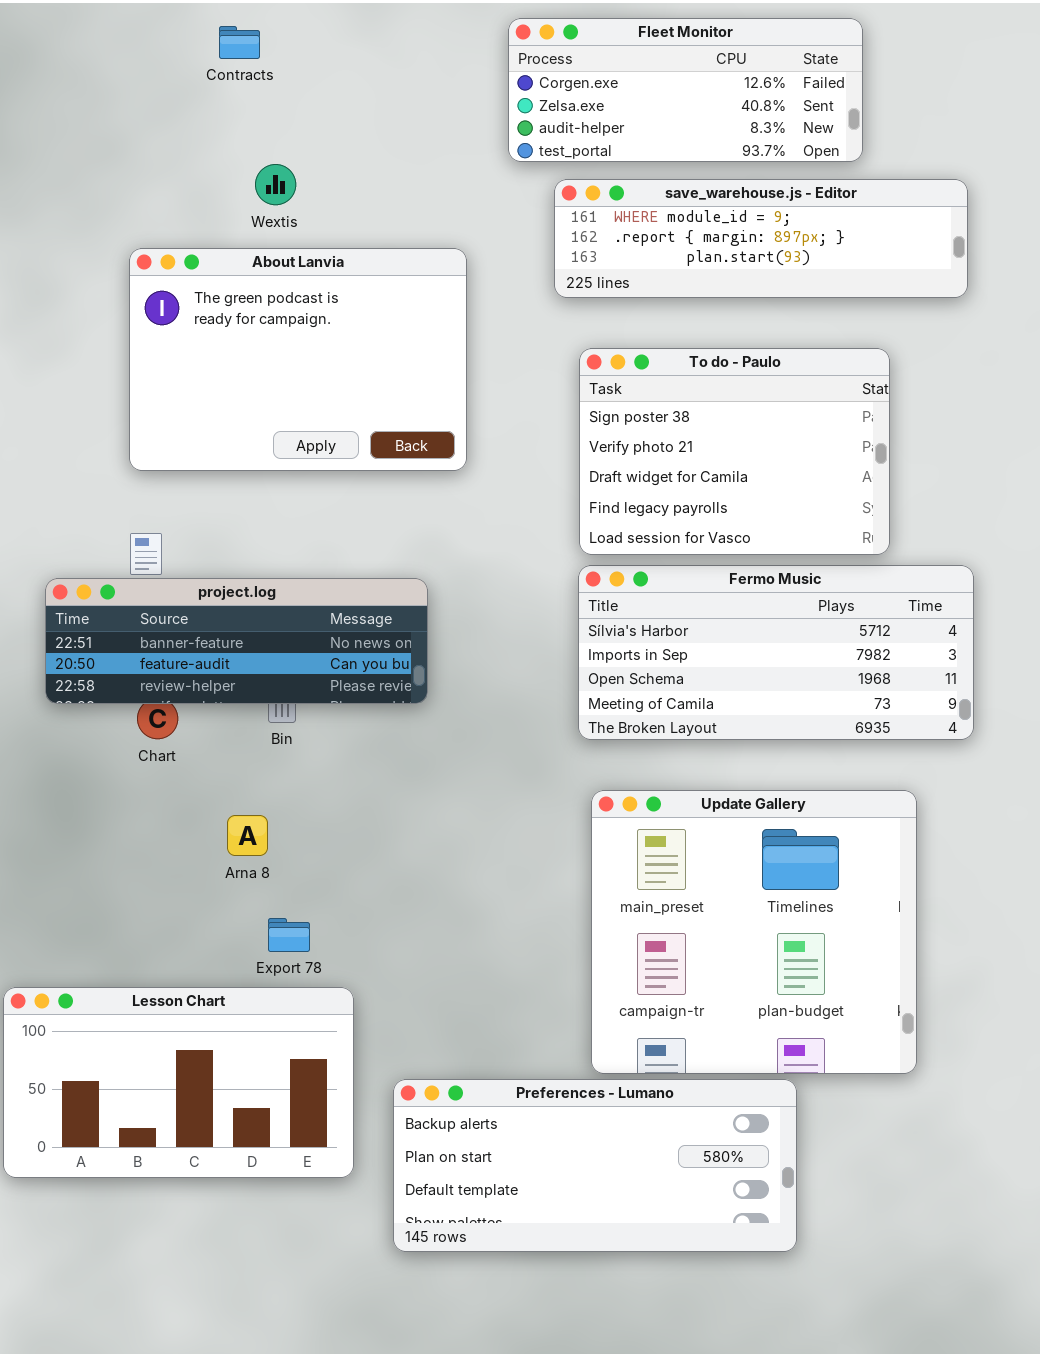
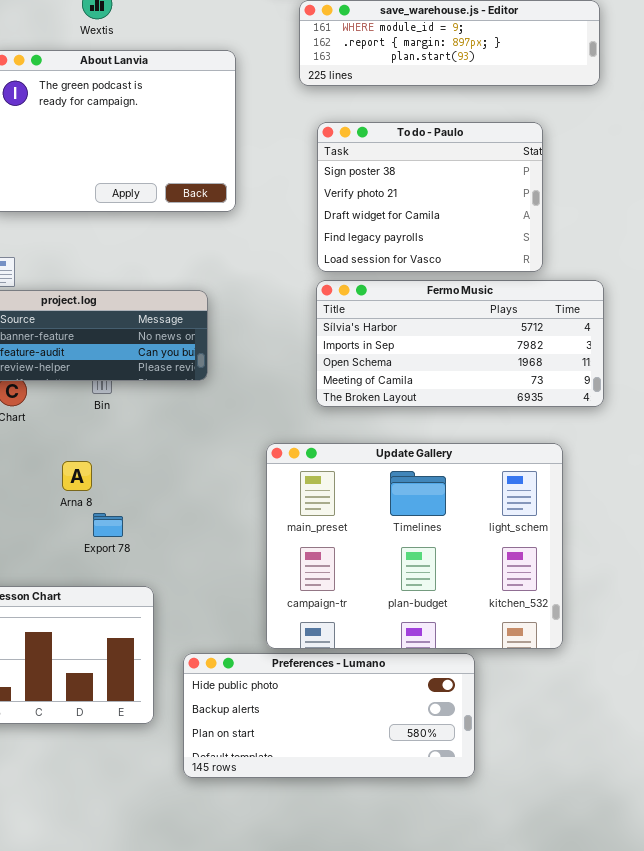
Update Gallery: [591,790,917,1074] -> [266,443,563,649], resized
Export 78: [268,918,310,952] -> [93,513,123,537], moved
Preferences - Lumano: [393,1079,797,1252] -> [183,653,475,778], scrolled up 1 row

